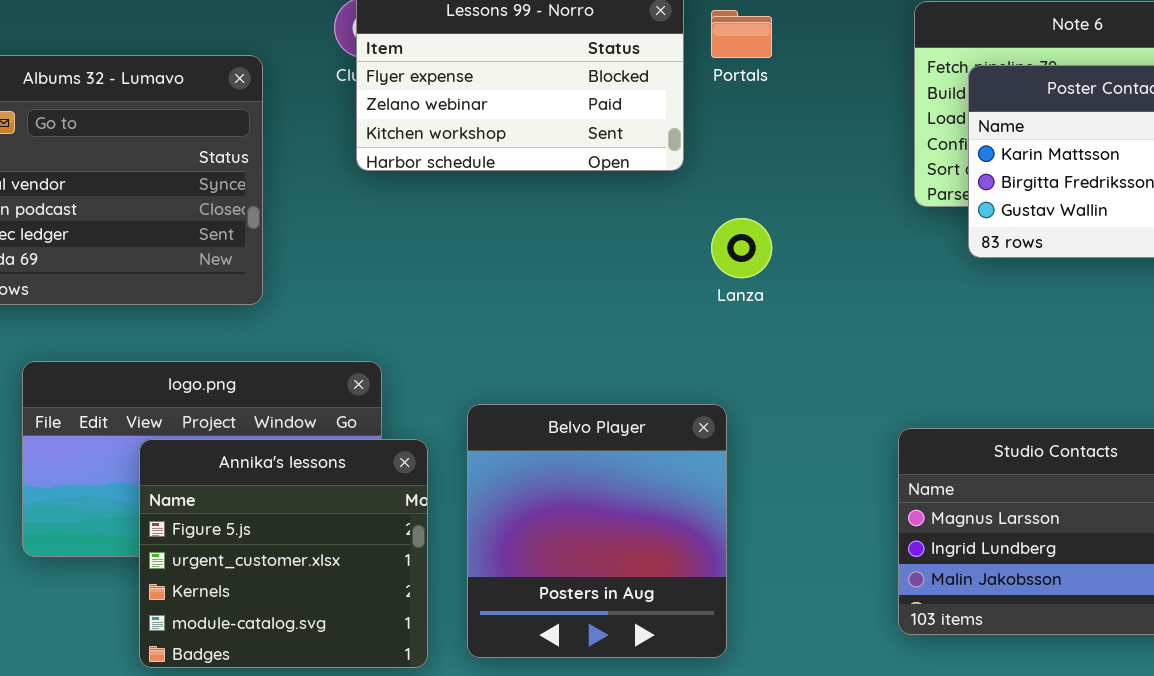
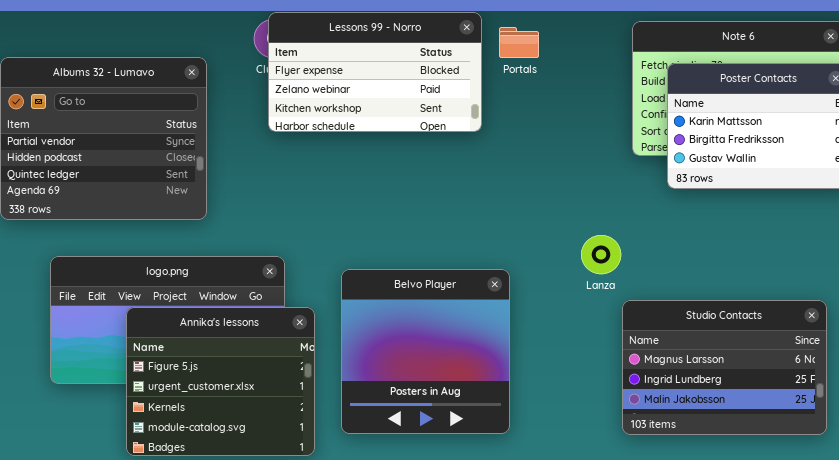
Lanza: [711,218,772,278] -> [581,235,621,274], moved
Belvo Player: [467,404,727,658] -> [341,269,510,434], moved

